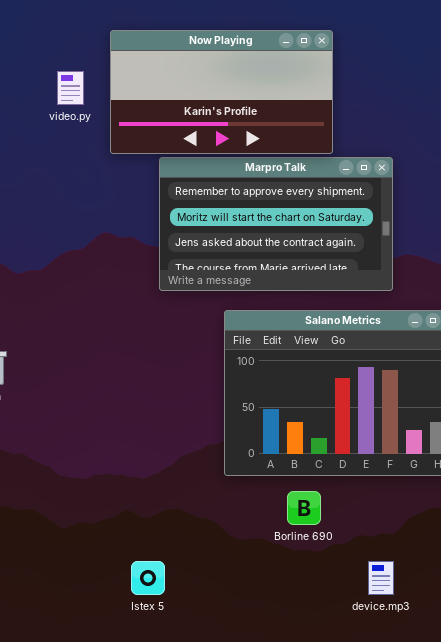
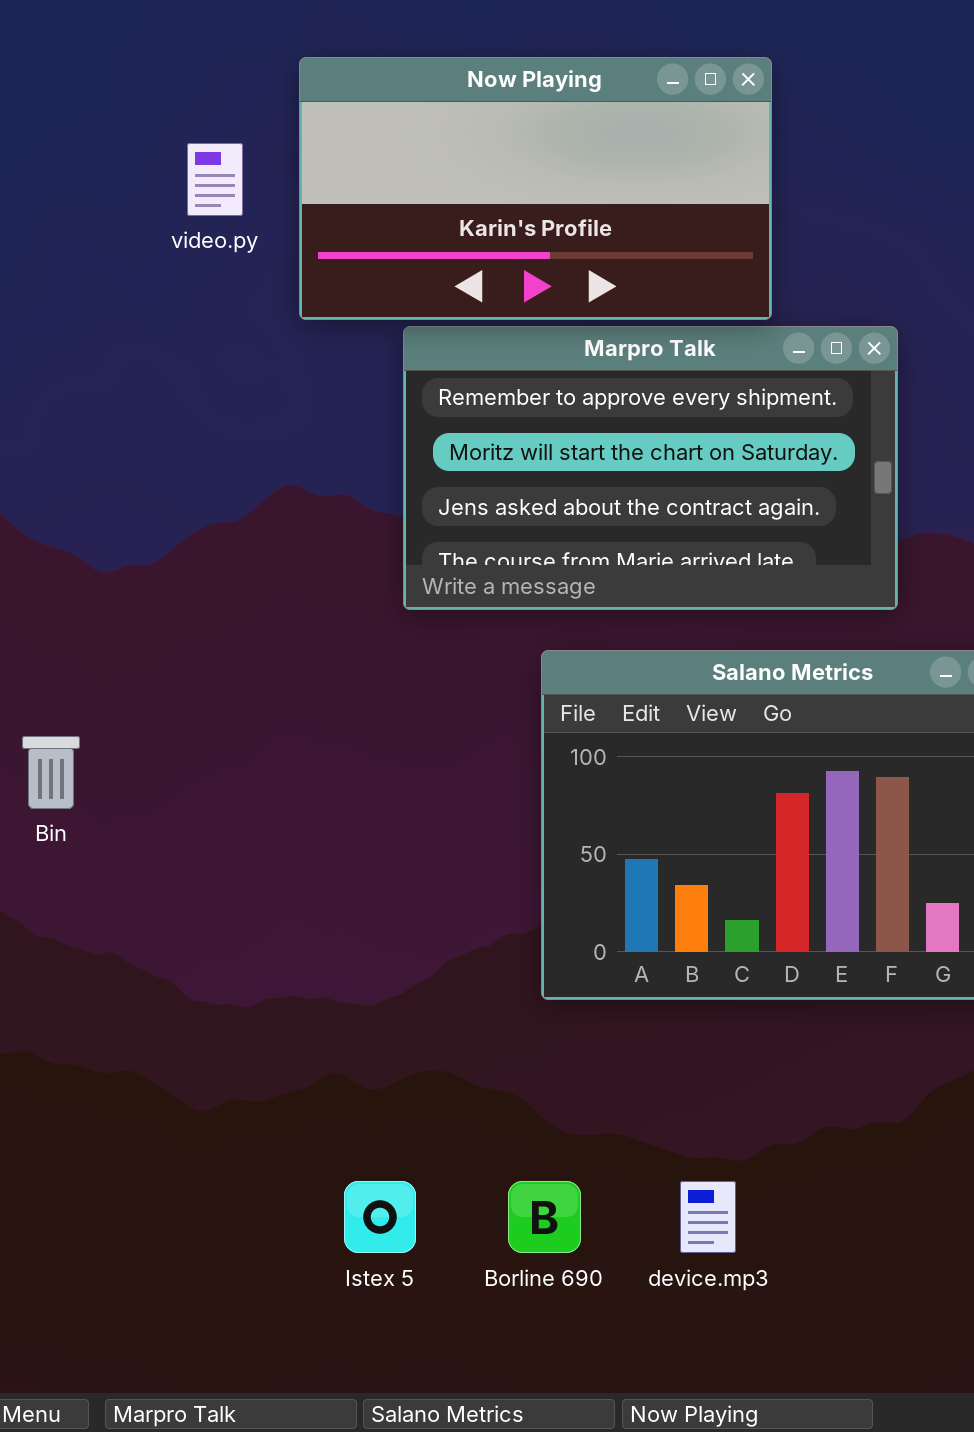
Borline 690: [287,491,321,525] -> [508,1181,581,1253], moved
device.mp3: [368,561,394,595] -> [680,1181,736,1253], moved

